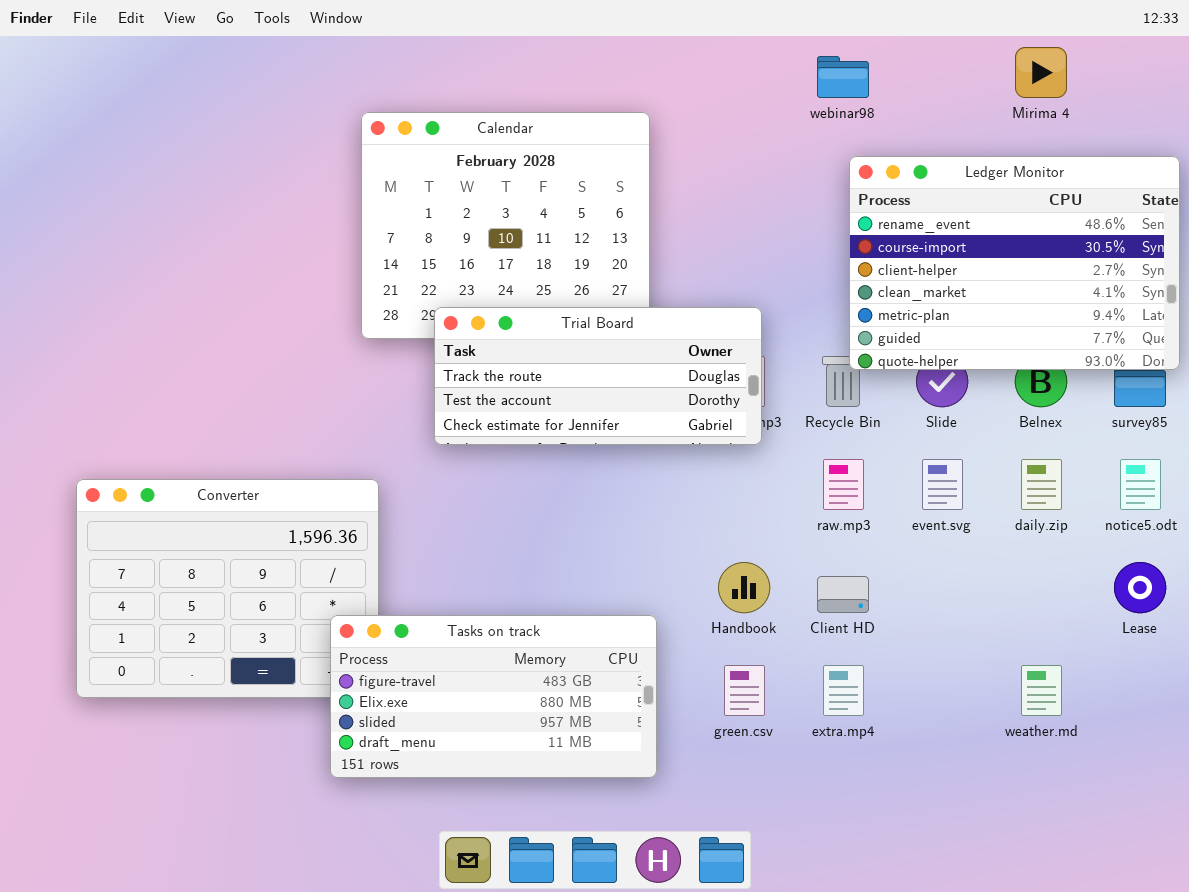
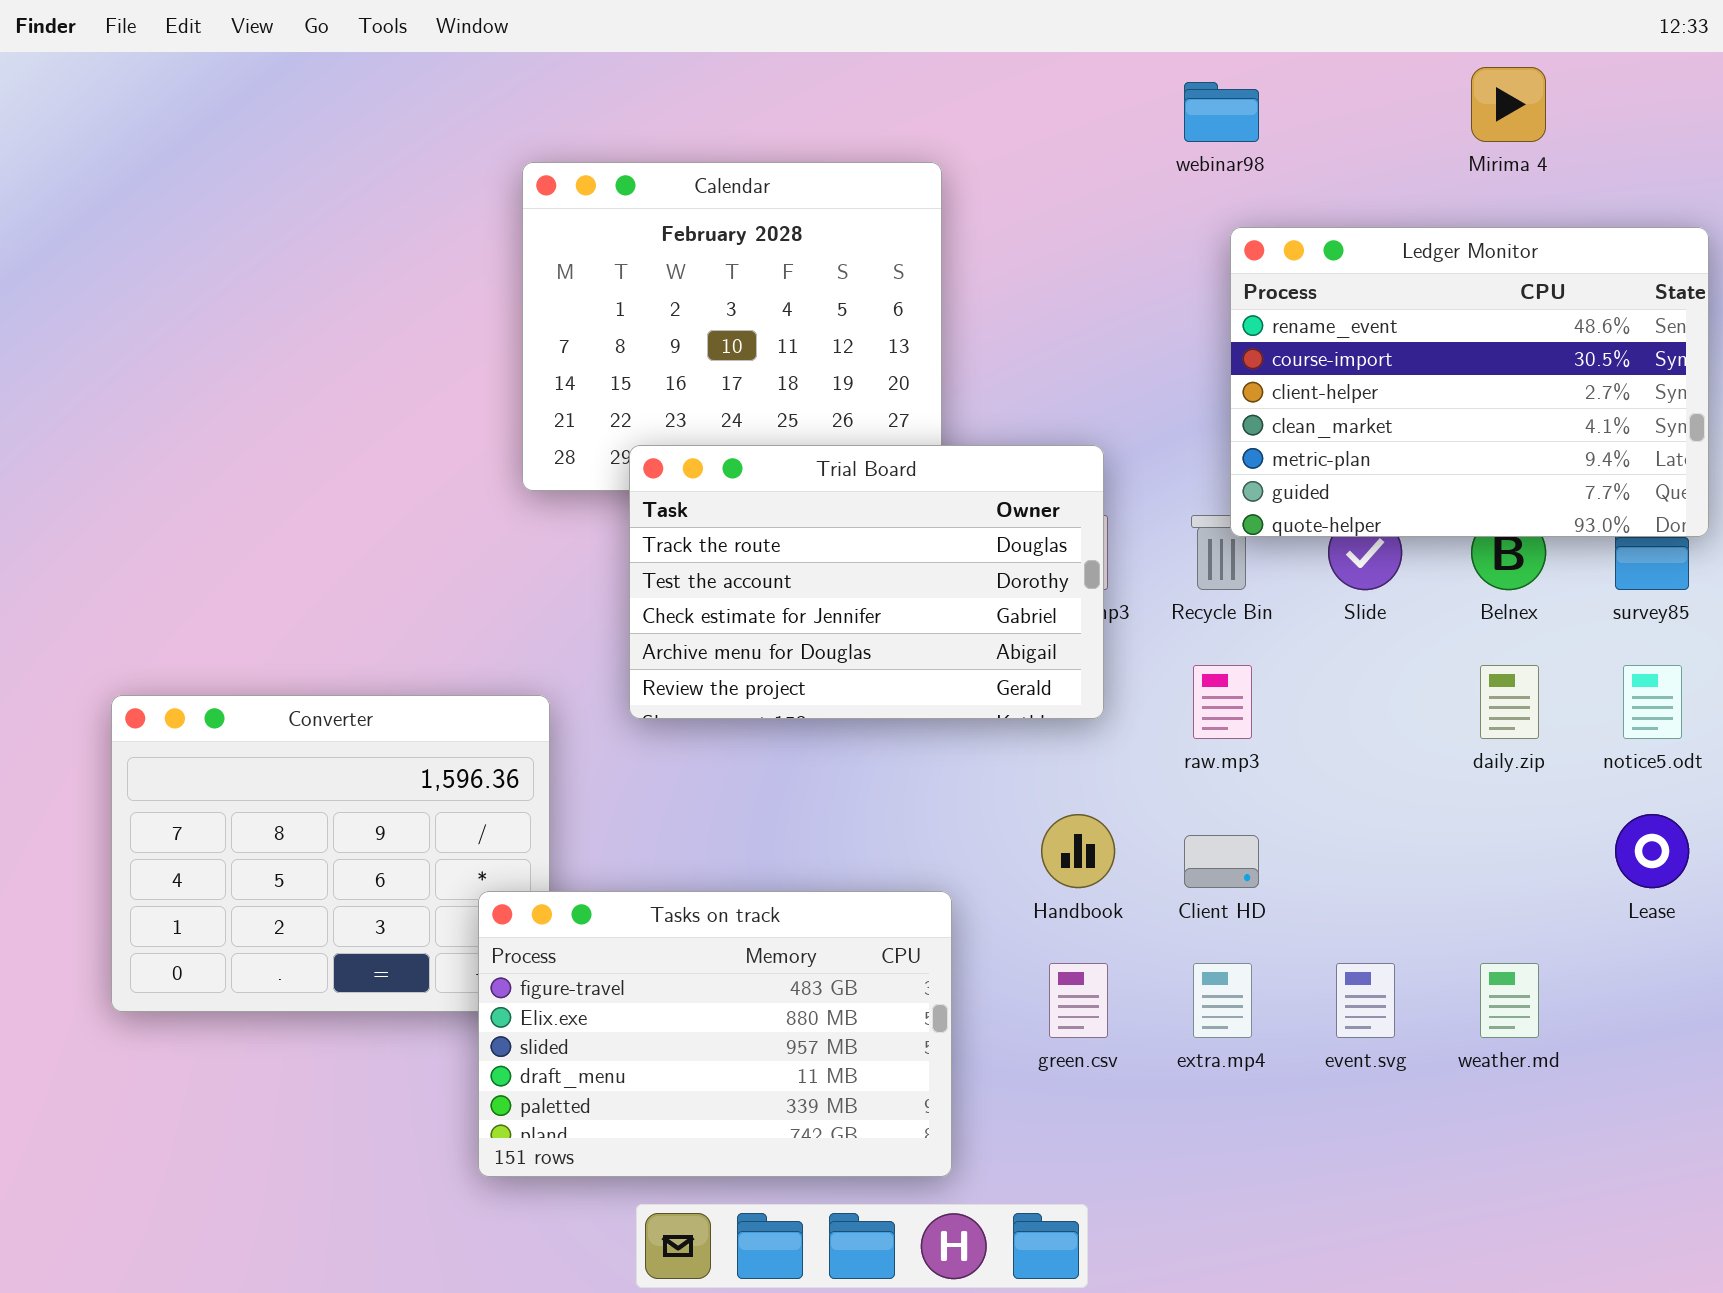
Trial Board: [434,307,762,445] -> [629,445,1104,719], resized
event.svg: [922,459,963,510] -> [1336,963,1395,1038], moved
Tasks on track: [330,615,657,778] -> [478,891,952,1177], resized

